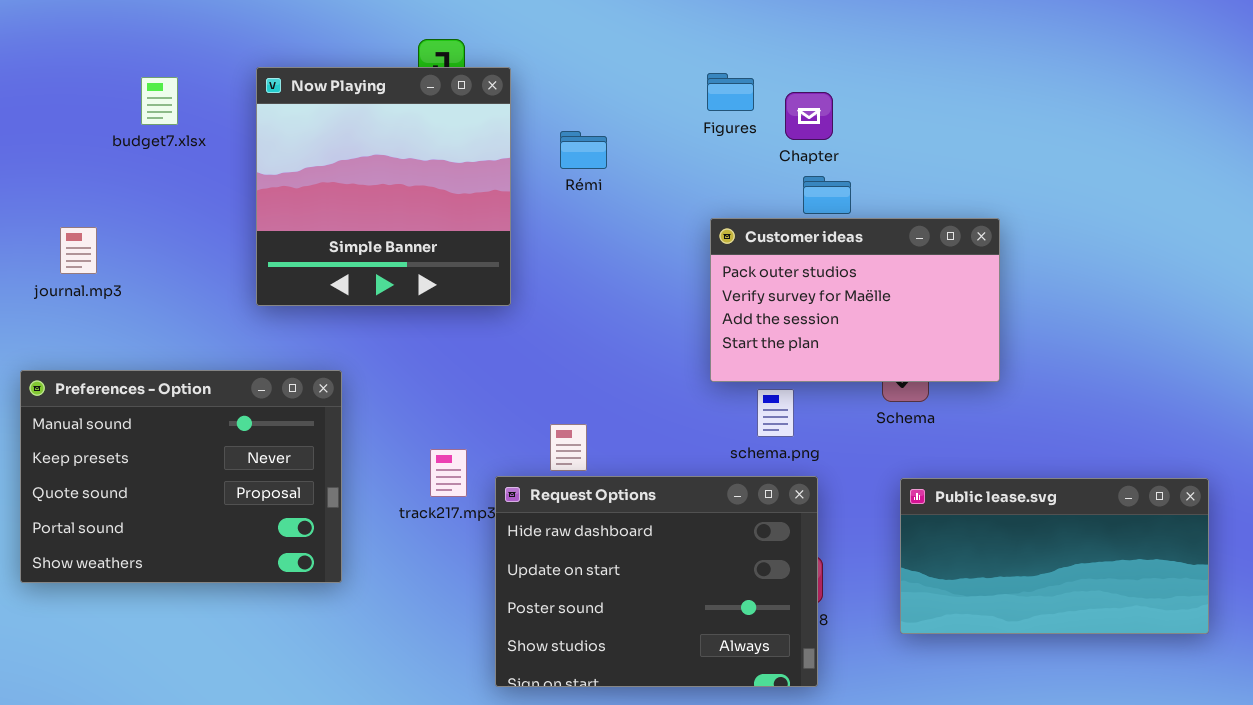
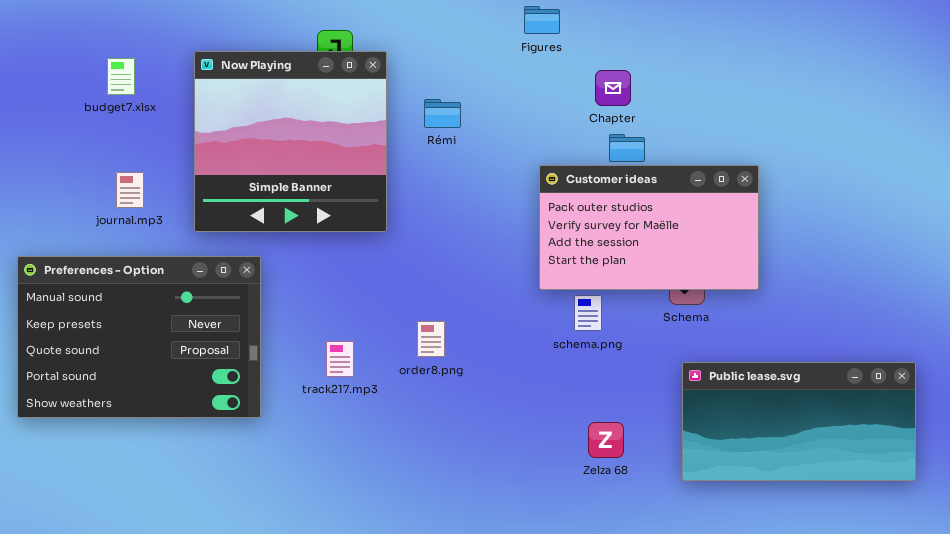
Figures: [707,73,754,111] -> [524,6,560,34], moved
journal.mp3: [60,227,97,274] -> [116,172,144,208], moved
Preferences - Option: [20,370,342,583] -> [17,256,261,418], moved
Request Options: [495,476,818,687] -> none, closed

